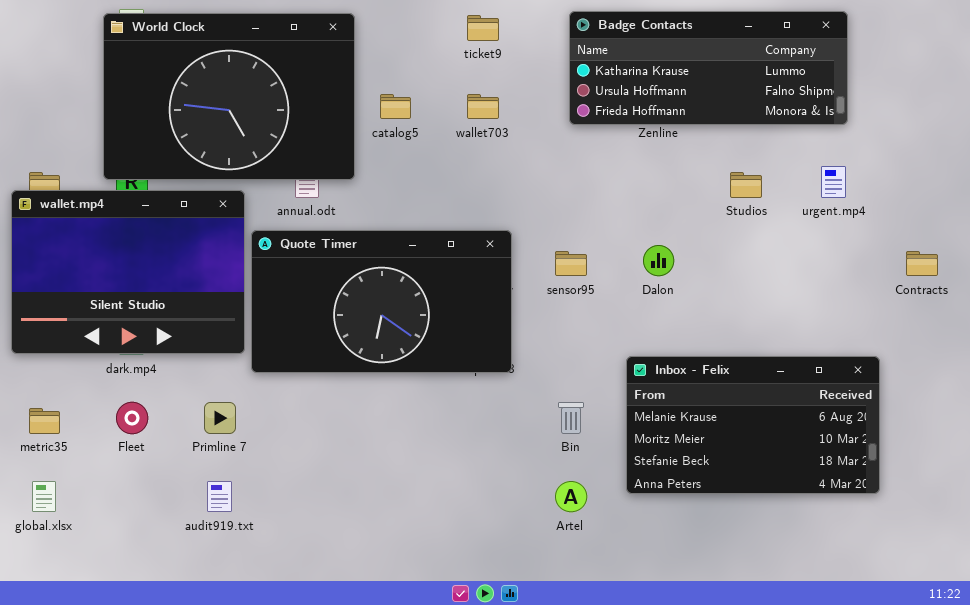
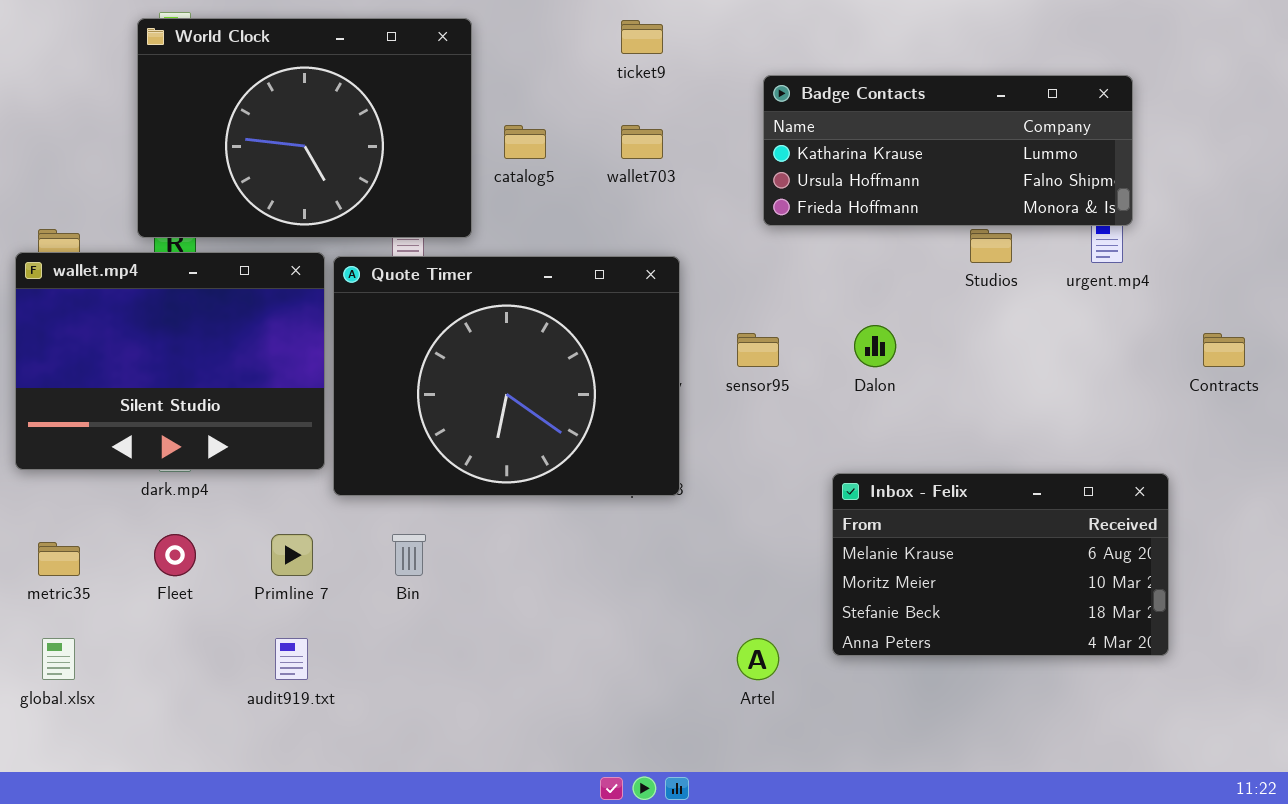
Badge Contacts: [569,11,848,125] -> [763,75,1133,226], moved
Quote Timer: [251,230,512,373] -> [333,256,680,496], resized
Bin: [558,402,584,434] -> [392,534,426,576], moved

